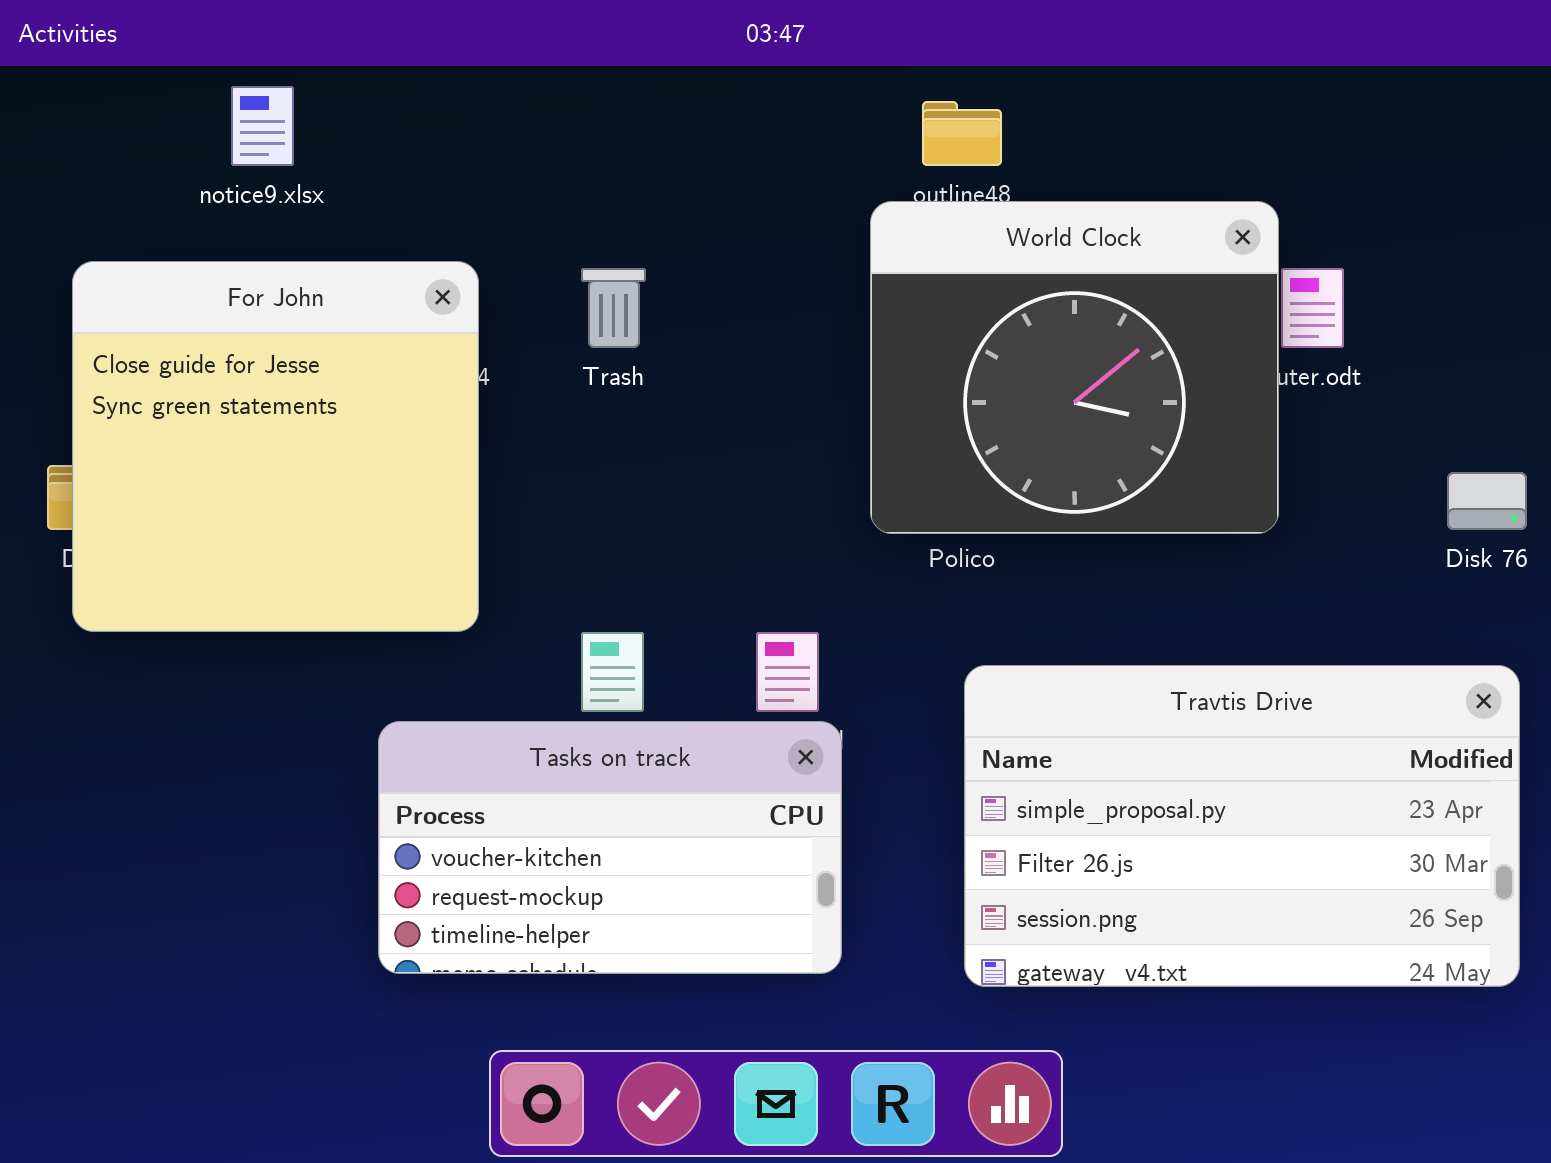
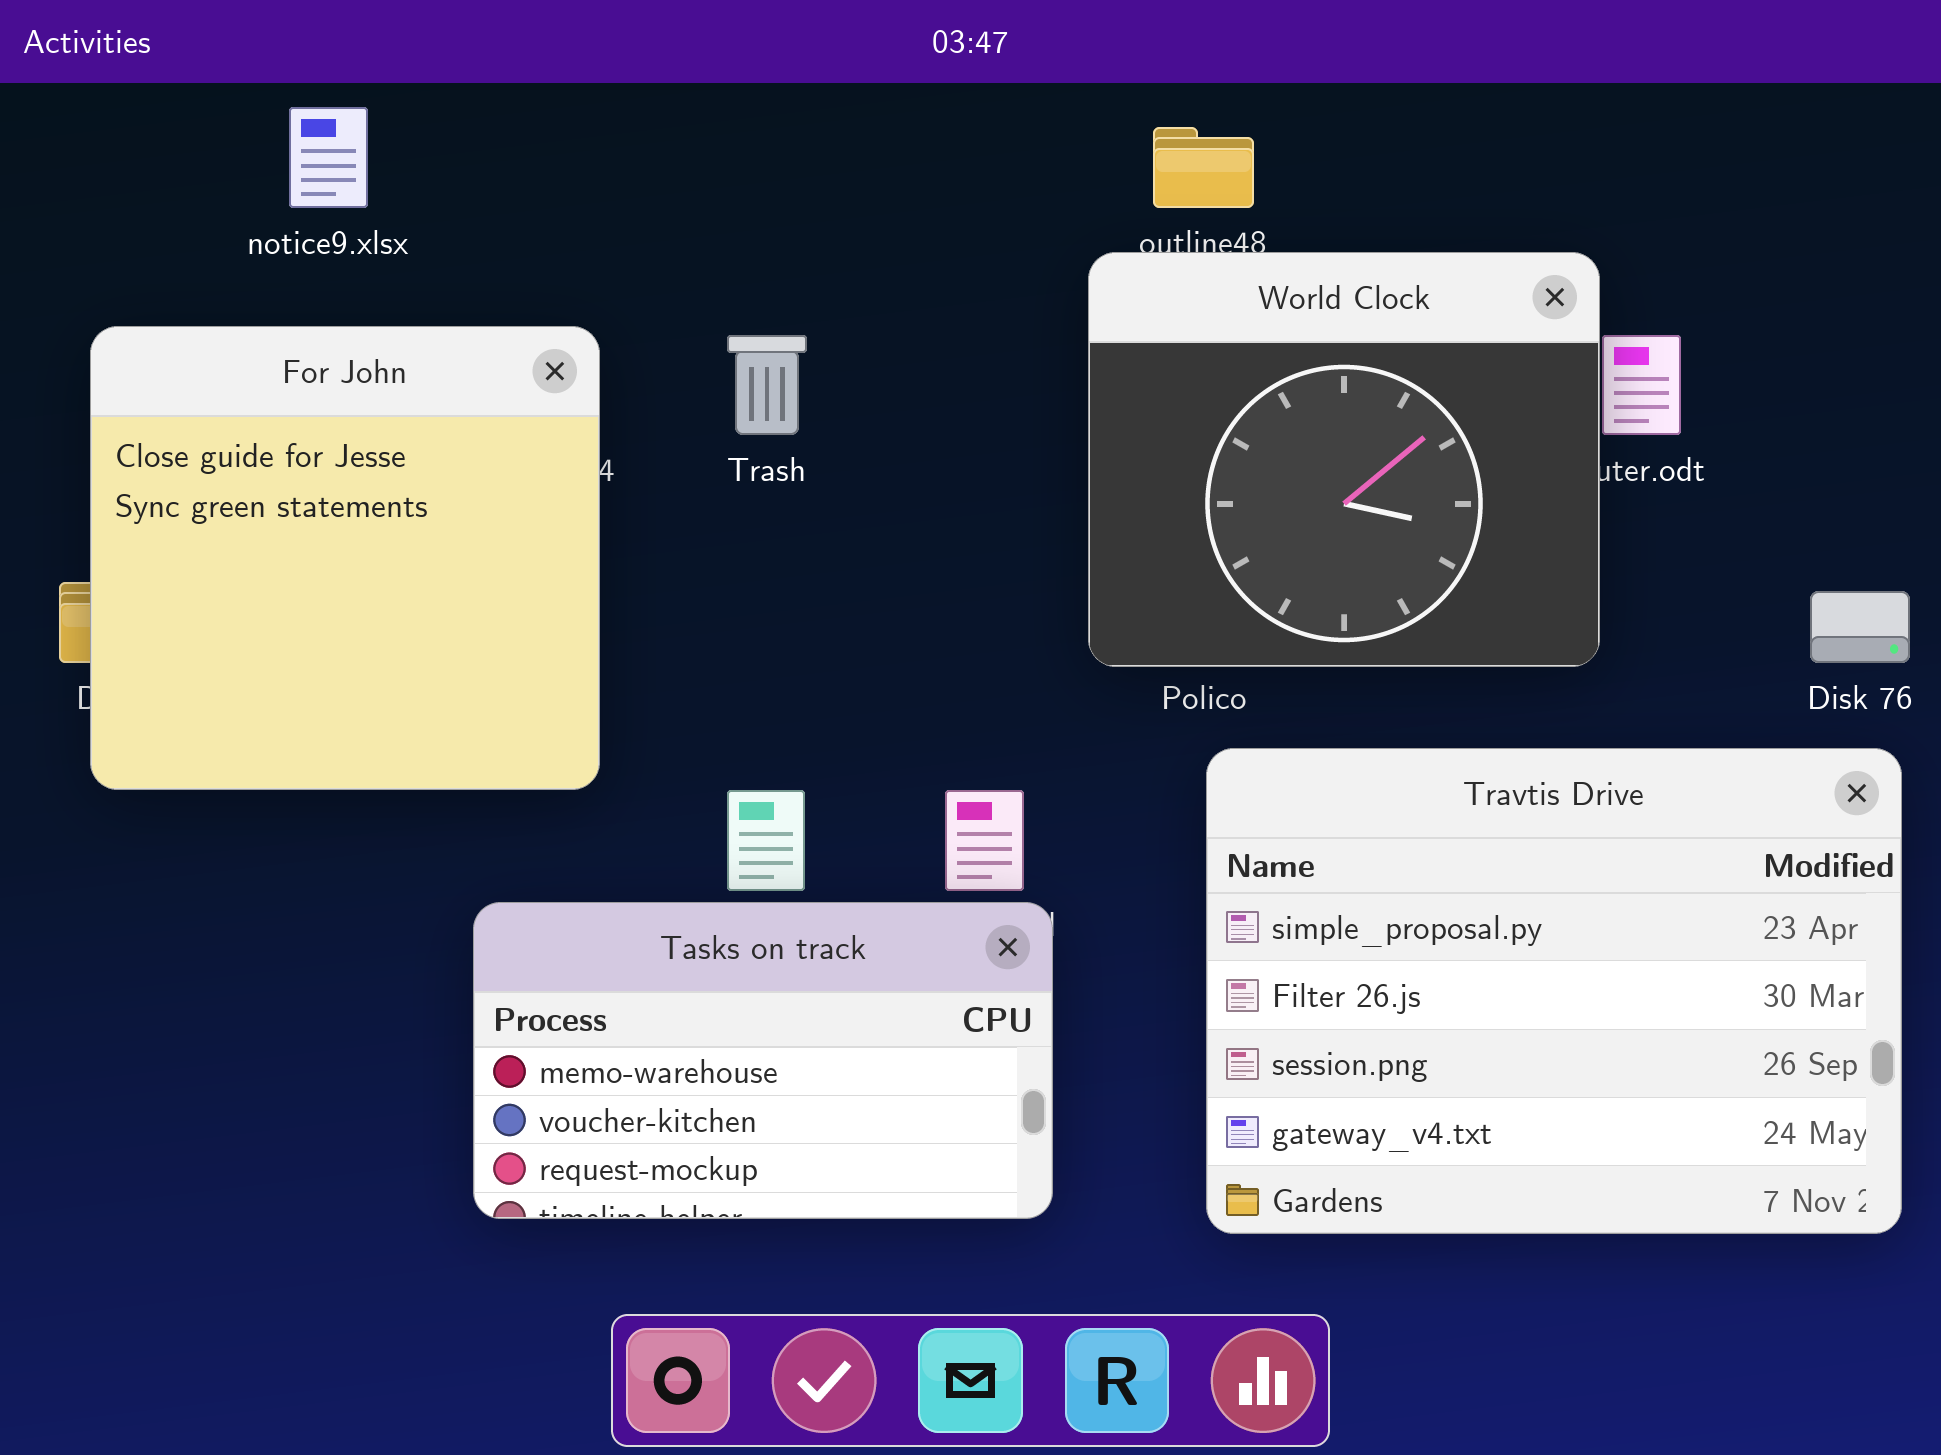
Travtis Drive: [964,665,1520,987] -> [1206,748,1902,1234], resized
Tasks on track: [378,721,842,974] -> [473,902,1053,1219], scrolled up 1 row

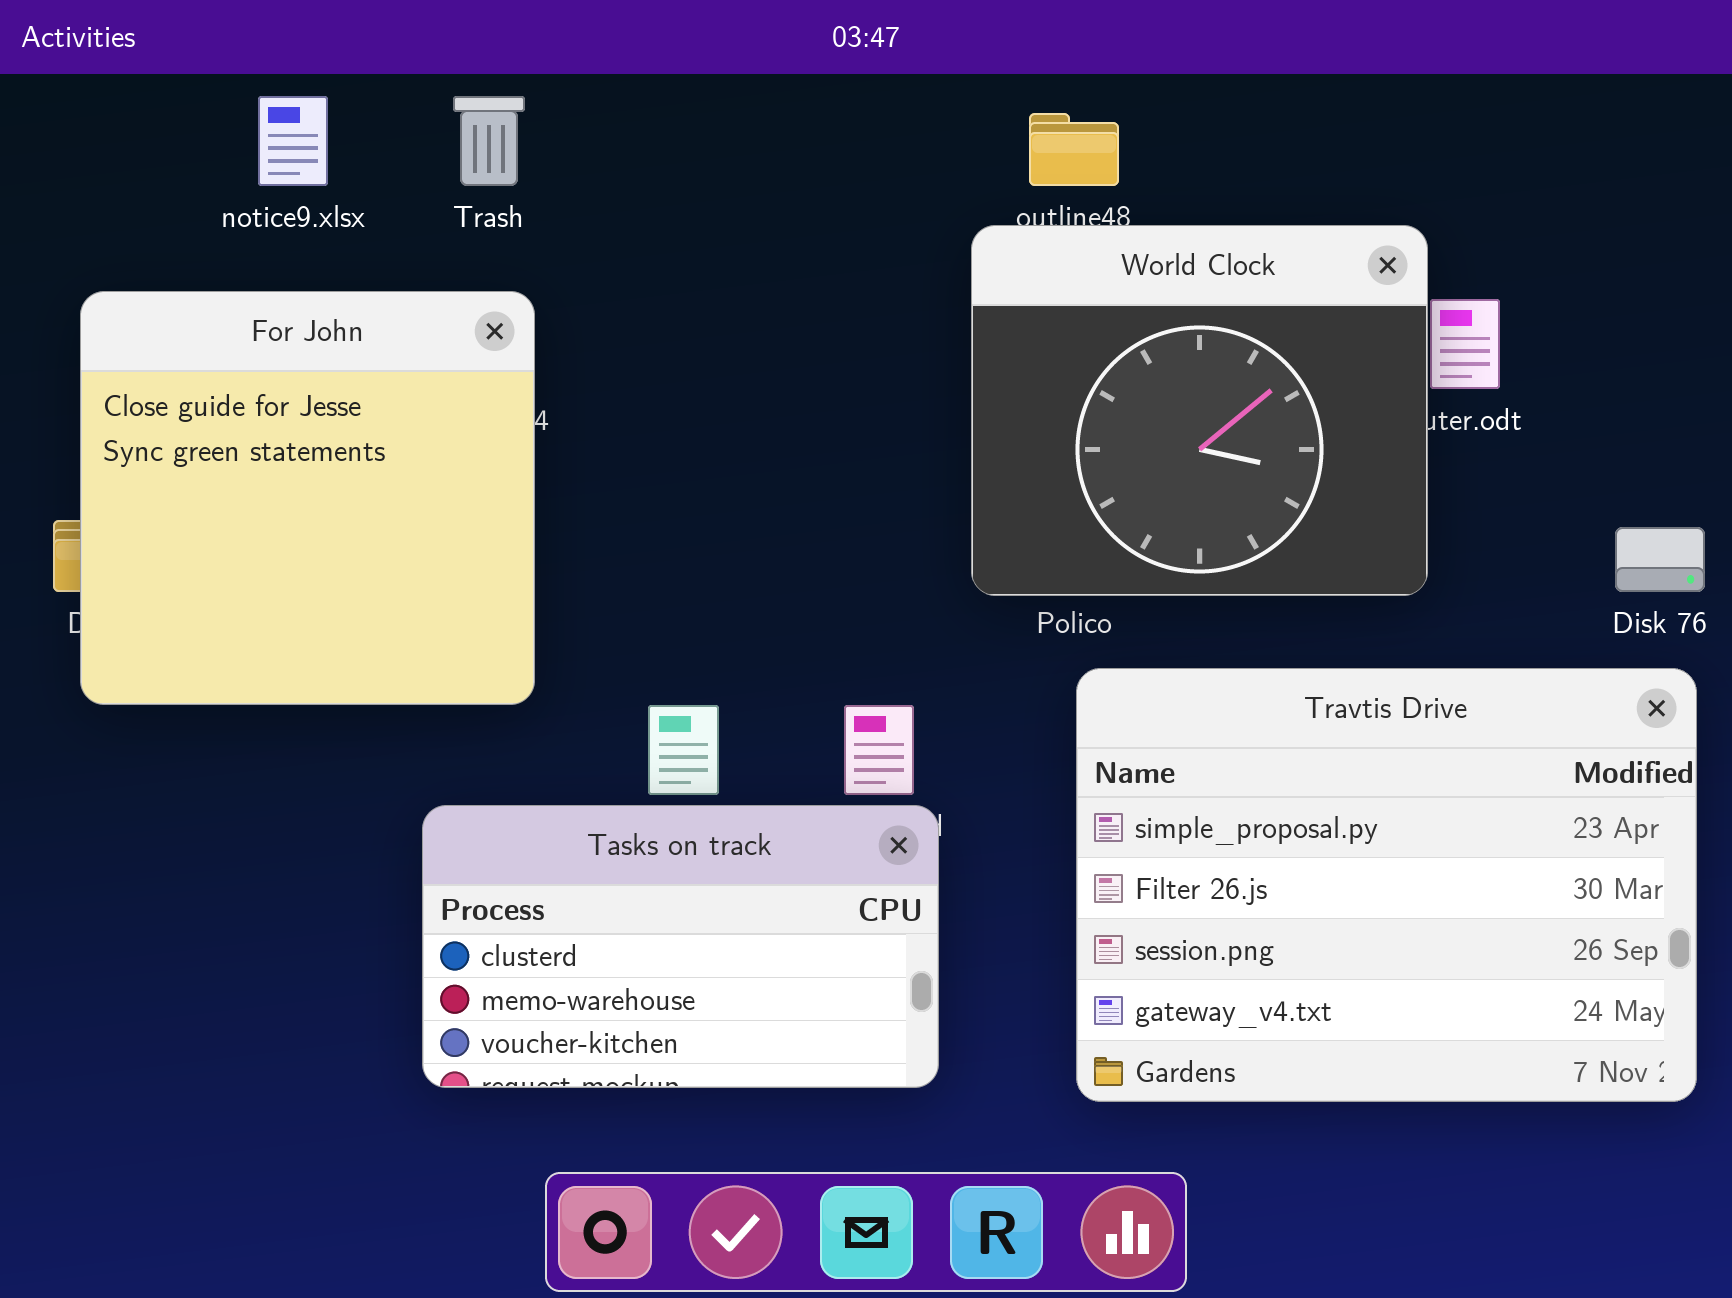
Trash: [727,335,807,435] -> [453,96,525,186], moved
Tasks on track: [473,902,1053,1219] -> [422,805,939,1088], scrolled up 1 row

